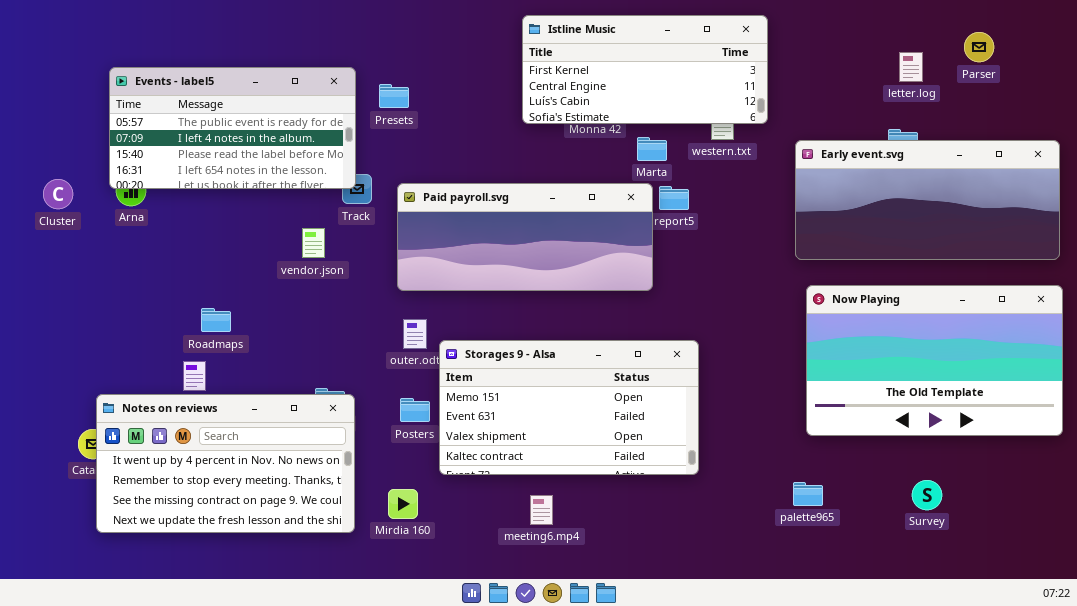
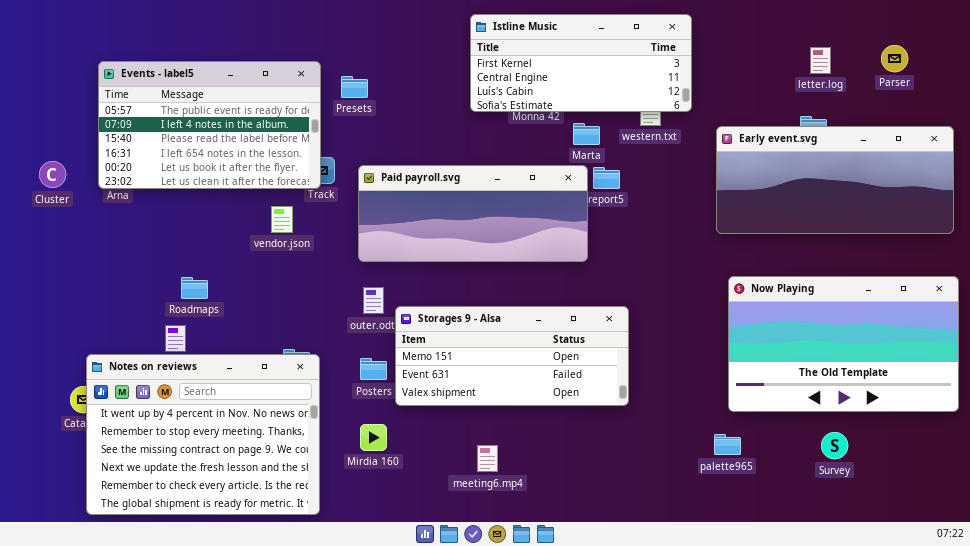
Parser: [964,32,994,62] -> [881,45,908,72], moved
Events - label5: [109,67,356,189] -> [98,61,321,189], resized
Now Playing: [806,285,1063,436] -> [728,276,959,412], moved
Storages 9 - Alsa: [439,340,699,475] -> [395,306,629,406], resized
Notes on reviews: [96,394,355,533] -> [86,354,320,515], resized
Mirdia 160: [388,489,418,519] -> [360,424,387,451], moved

